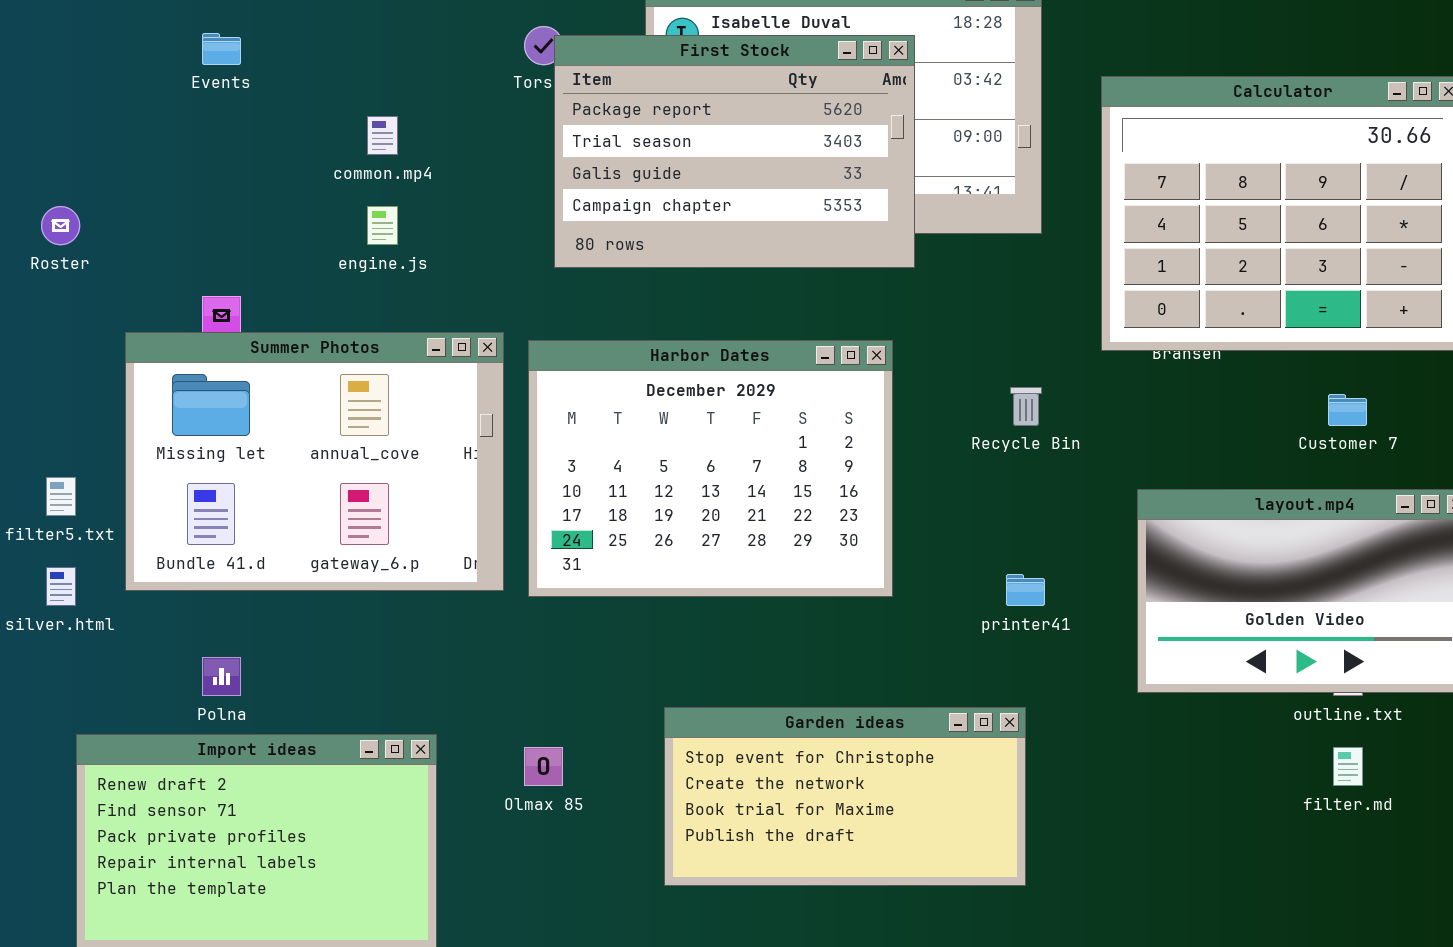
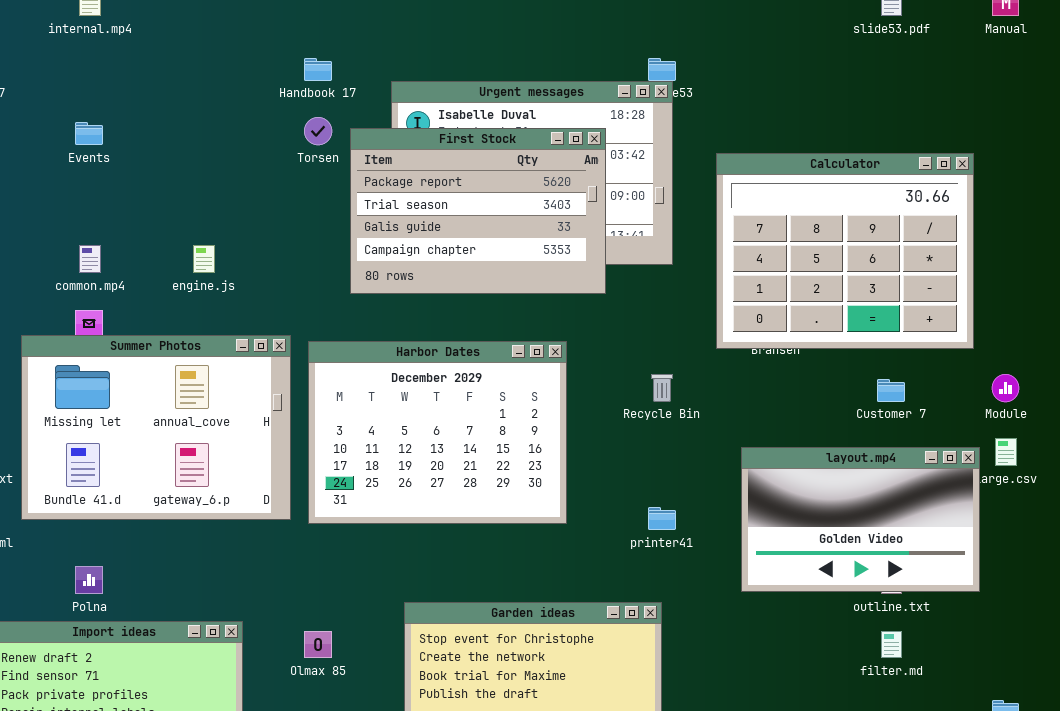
First Stock: [554,35,915,268] -> [350,128,606,294], moved
common.mp4: [367,116,398,155] -> [79,245,101,273], moved

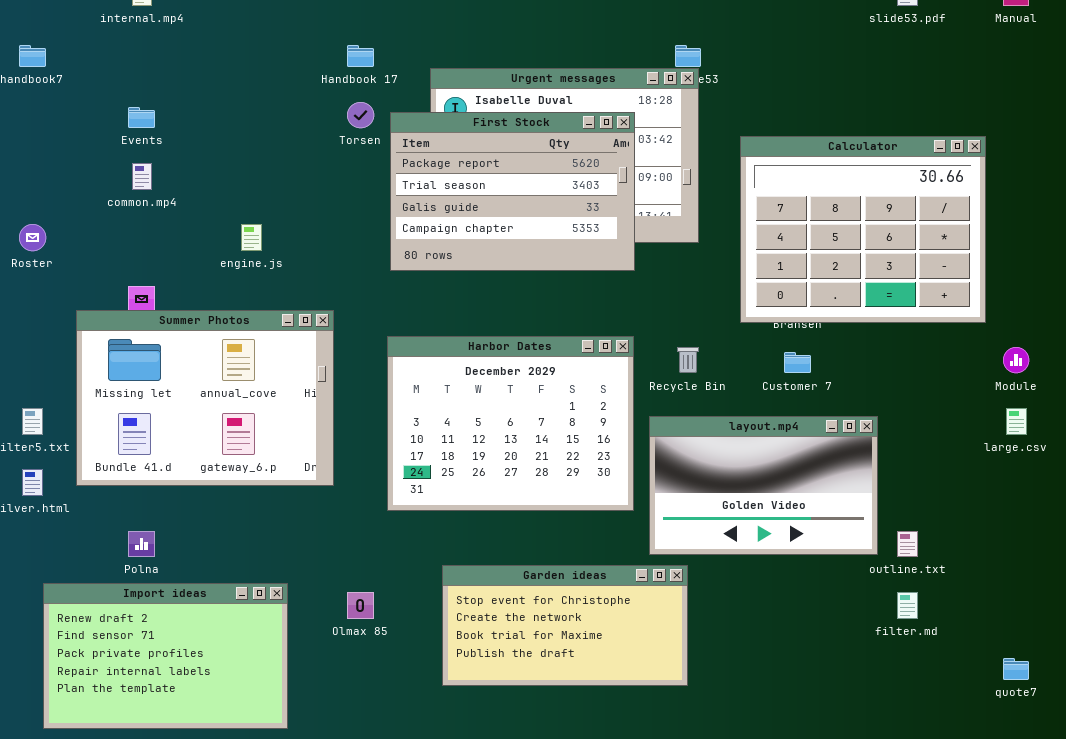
common.mp4: [79,245,101,273] -> [132,163,152,190], moved
Harbor Dates: [308,341,567,524] -> [387,336,634,511], moved
Customer 7: [877,379,905,402] -> [784,352,811,373], moved
layout.mp4: [741,447,980,592] -> [649,416,878,555], moved

